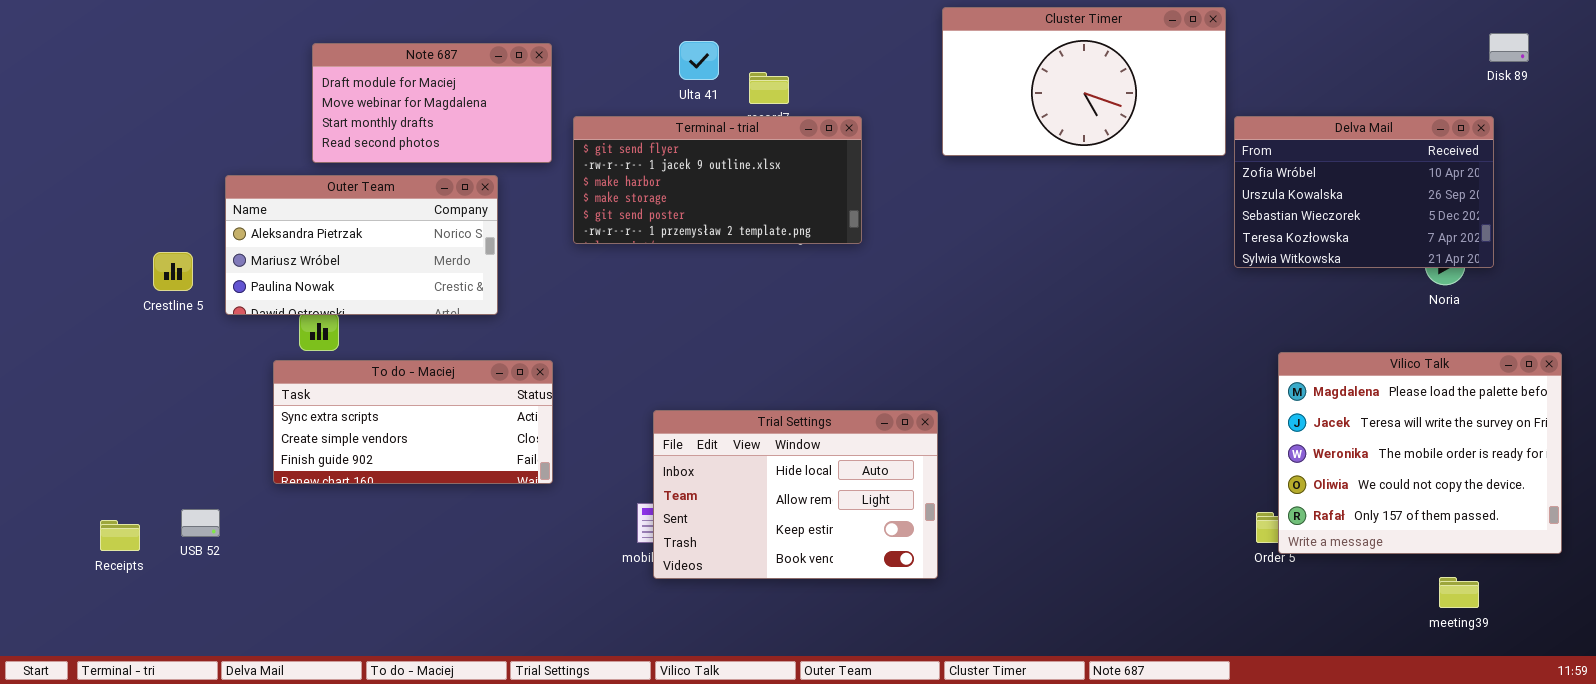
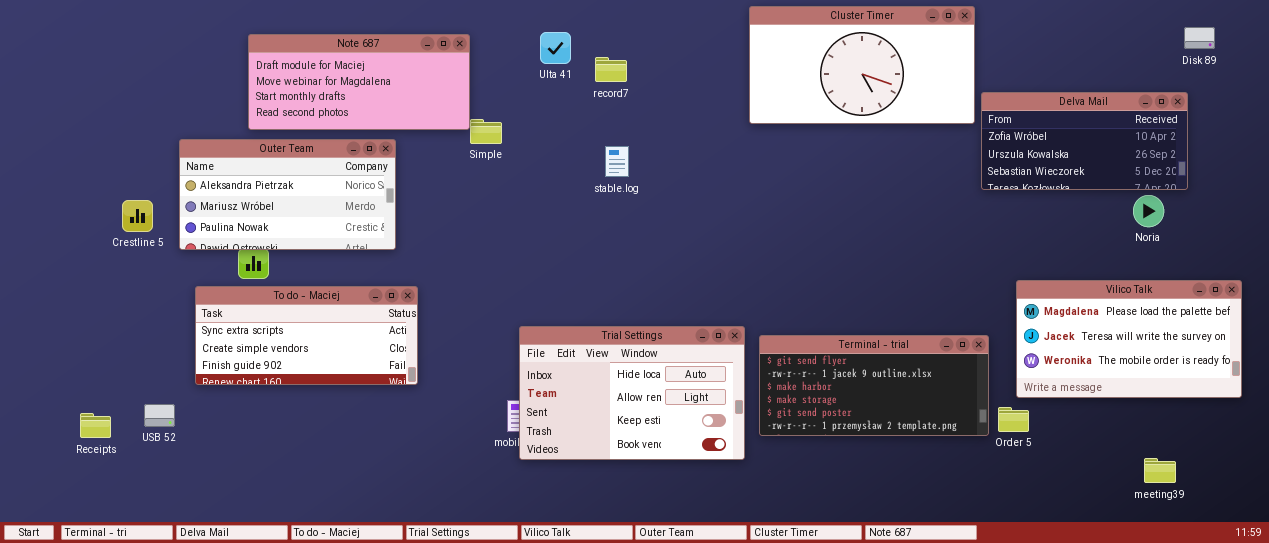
Note 687: [312,43,552,163] -> [248,34,470,130], resized
Terminal - trial: [573,116,862,244] -> [759,335,989,436], moved
Delva Mail: [1234,116,1494,268] -> [981,92,1188,190], resized
Vilico Talk: [1278,352,1562,554] -> [1016,280,1242,398], resized
To do - Maciej: [273,360,553,484] -> [195,286,418,385], moved

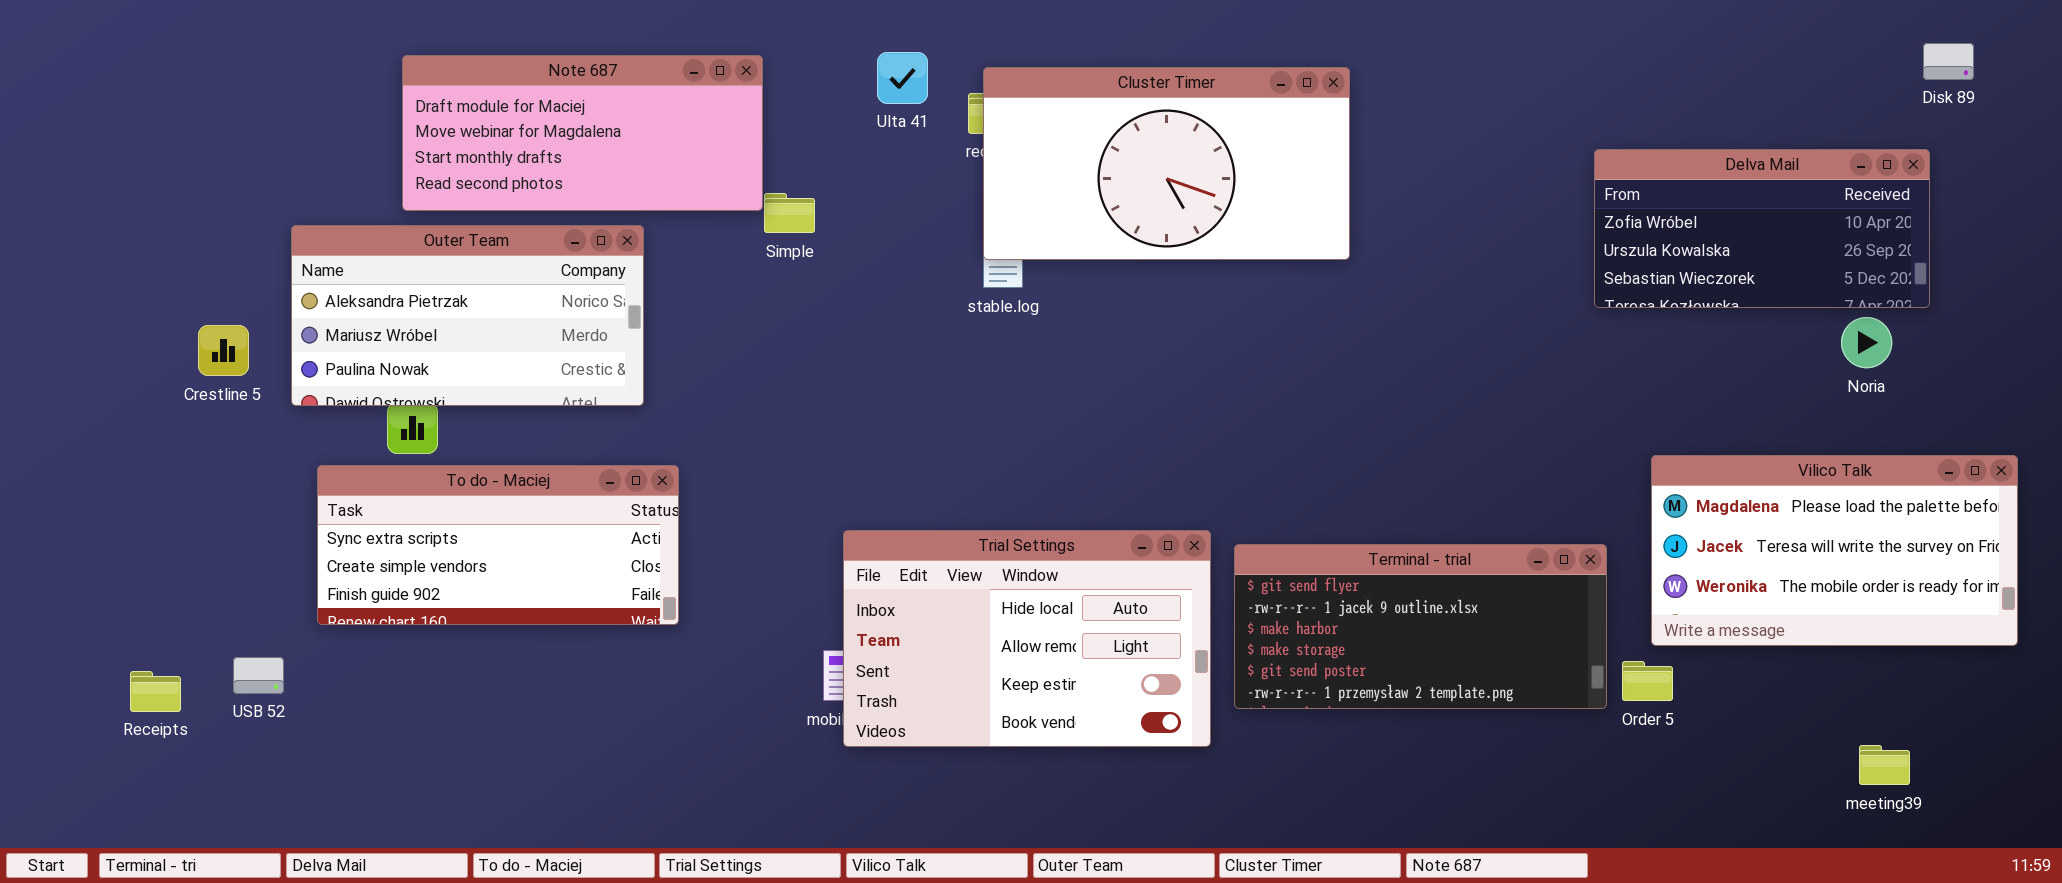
Cluster Timer: [749,6,975,124] -> [983,67,1350,260], moved

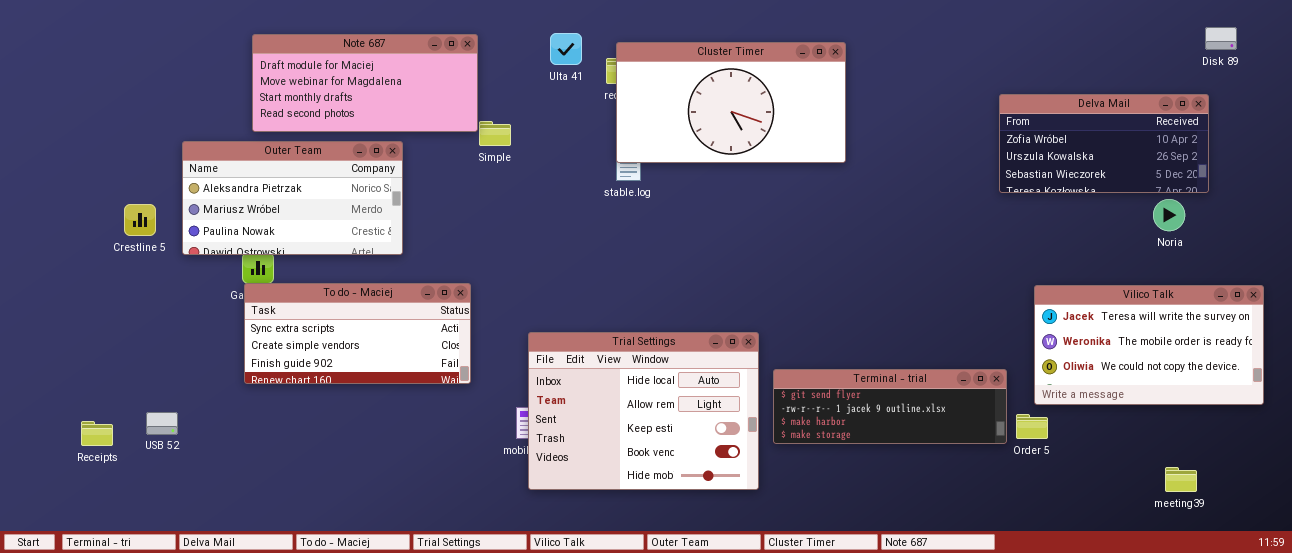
Vilico Talk: [1651,455,2018,646] -> [1034,285,1264,405], scrolled down 1 row
To do - Maciej: [317,465,679,625] -> [244,283,471,384], moved
Trial Settings: [843,530,1211,747] -> [528,332,759,490], resized
Terminal - trial: [1234,544,1607,709] -> [773,369,1007,444], resized

